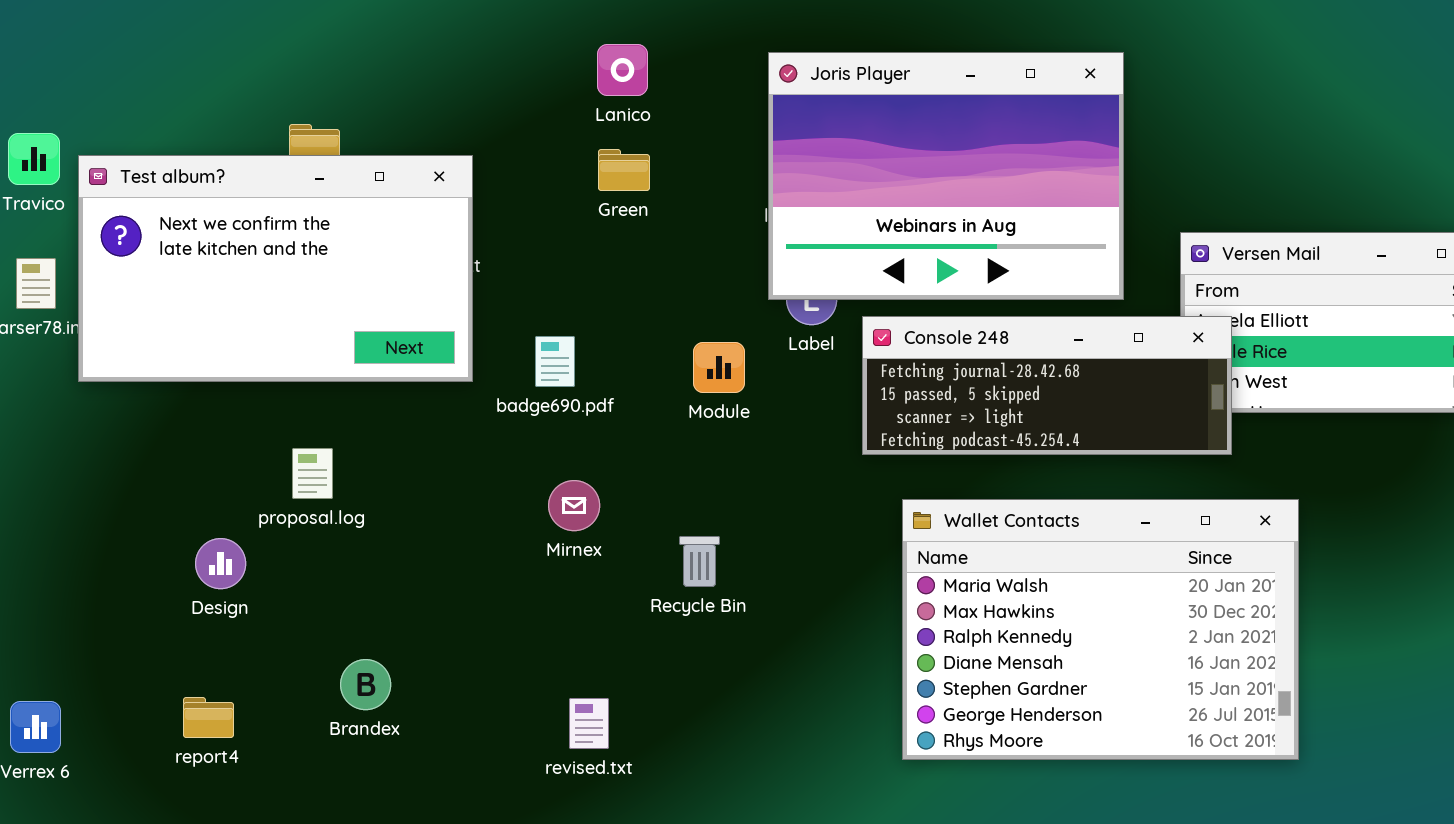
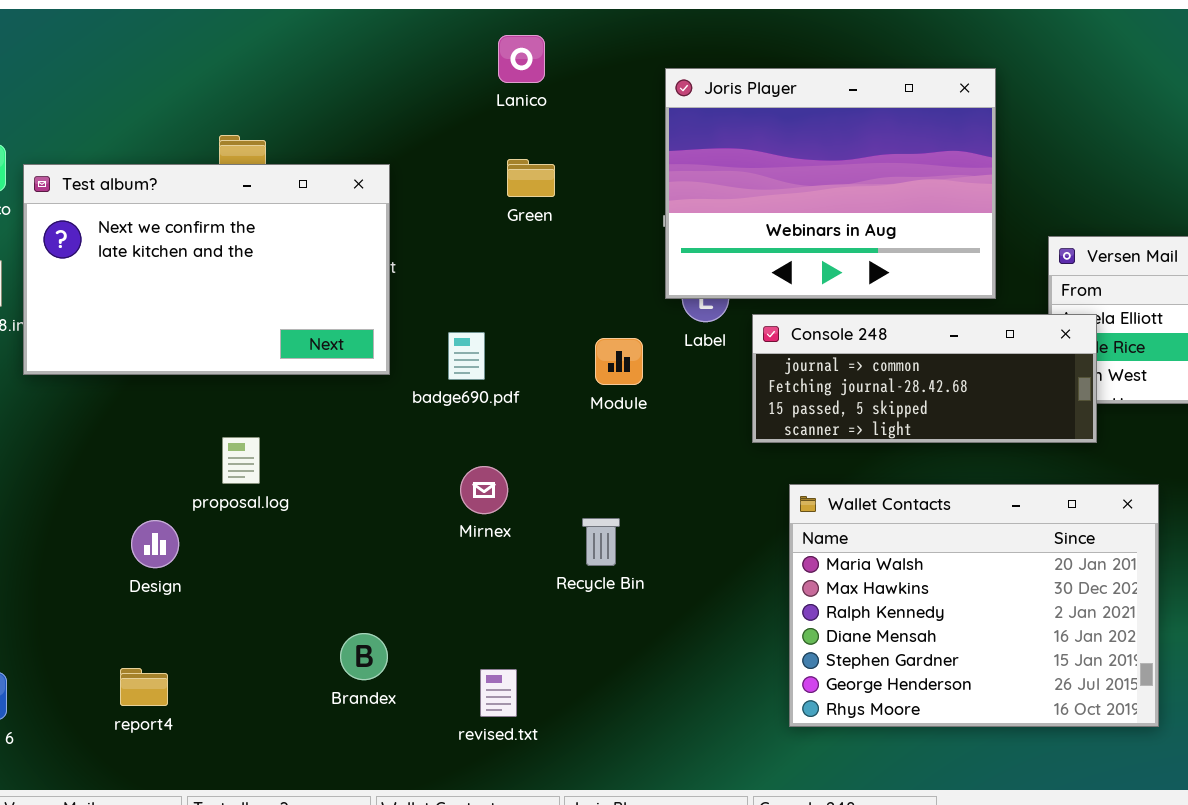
Lanico: [597,44,648,96] -> [498,35,545,83], moved
Console 248: [862,316,1232,455] -> [752,314,1097,443], scrolled up 1 row
Brandex: [340,659,391,710] -> [340,633,388,680], moved

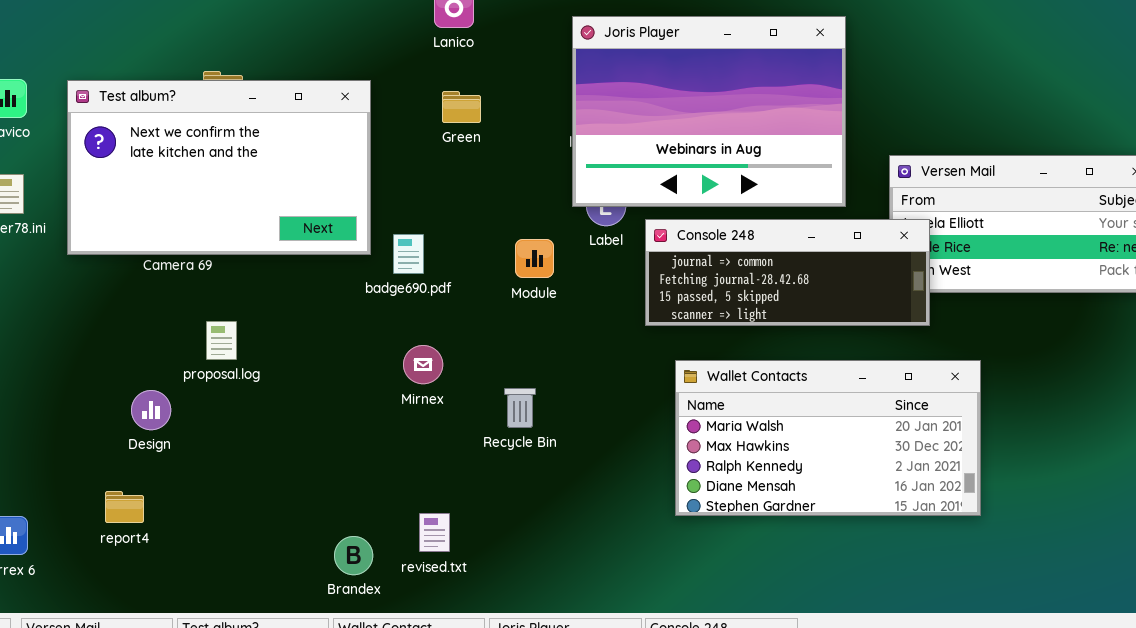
Test album?: [23,164,390,375] -> [67,80,371,255], moved
Wallet Contacts: [789,484,1159,727] -> [675,360,981,516], resized
Brandex: [340,633,388,680] -> [334,536,373,575], moved
report4: [120,668,168,706] -> [105,491,144,523], moved

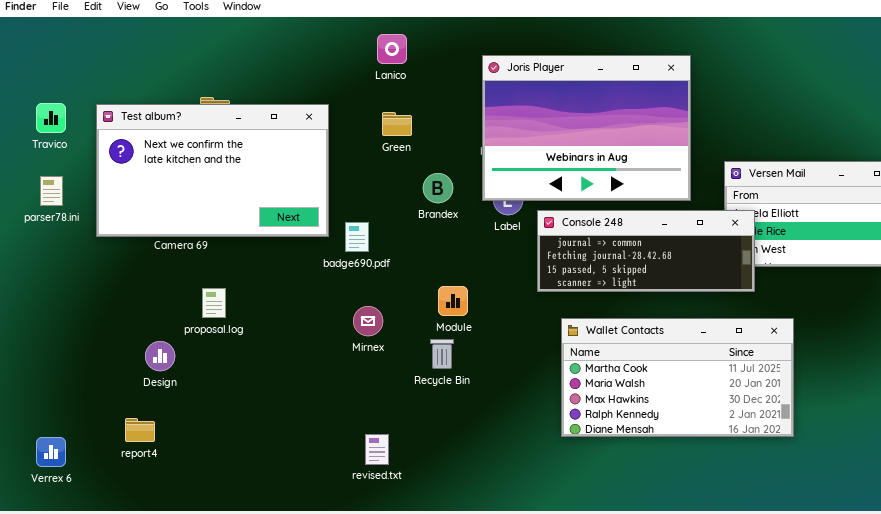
Module: [515,239,554,278] -> [438,286,468,316], moved
Wallet Contacts: [675,360,981,516] -> [561,318,794,437], scrolled up 1 row
Brandex: [334,536,373,575] -> [423,173,453,203], moved

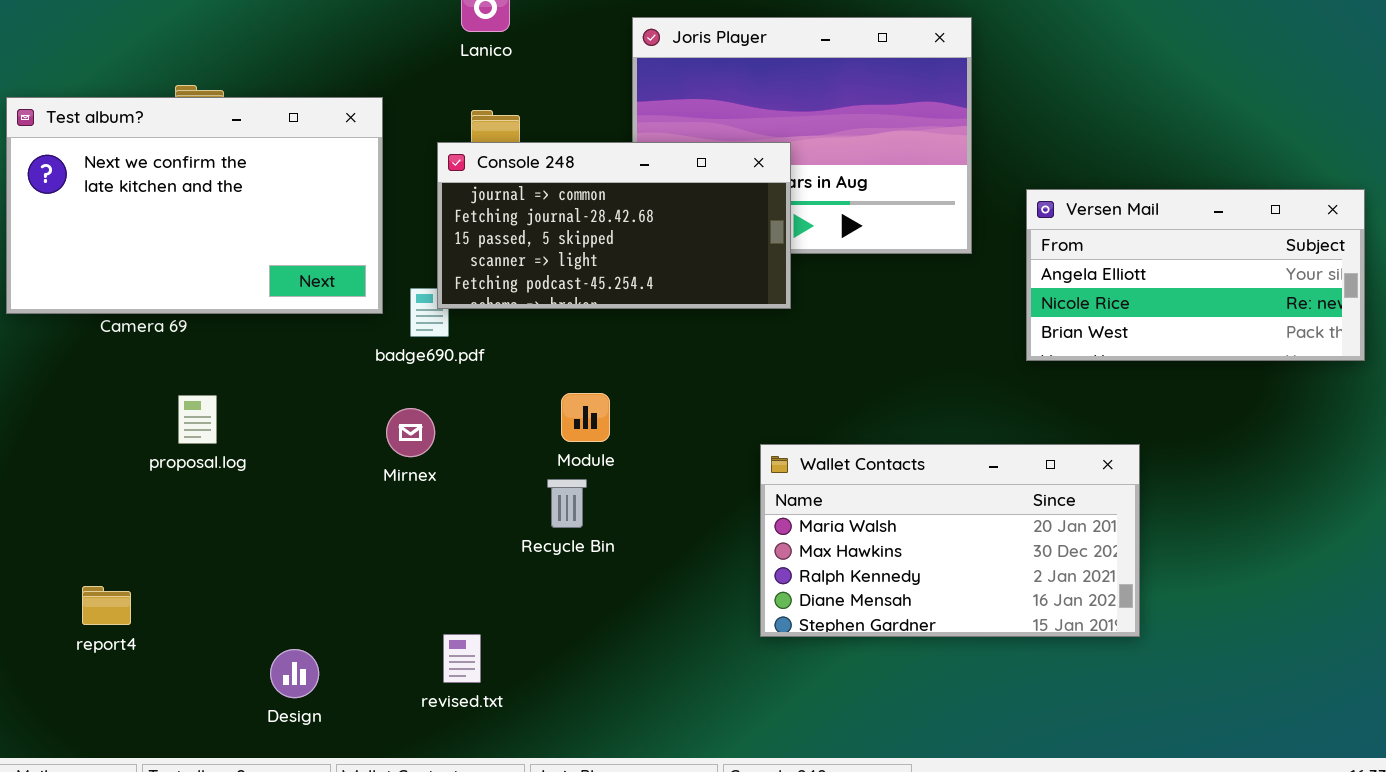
Console 248: [537,210,755,292] -> [437,142,791,309], moved, resized
Mirnex: [353,306,383,336] -> [386,408,435,457], moved
Wallet Contacts: [561,318,794,437] -> [760,444,1140,637], scrolled down 1 row
Design: [145,341,175,371] -> [270,649,319,698], moved
report4: [125,418,155,442] -> [82,586,131,625], moved

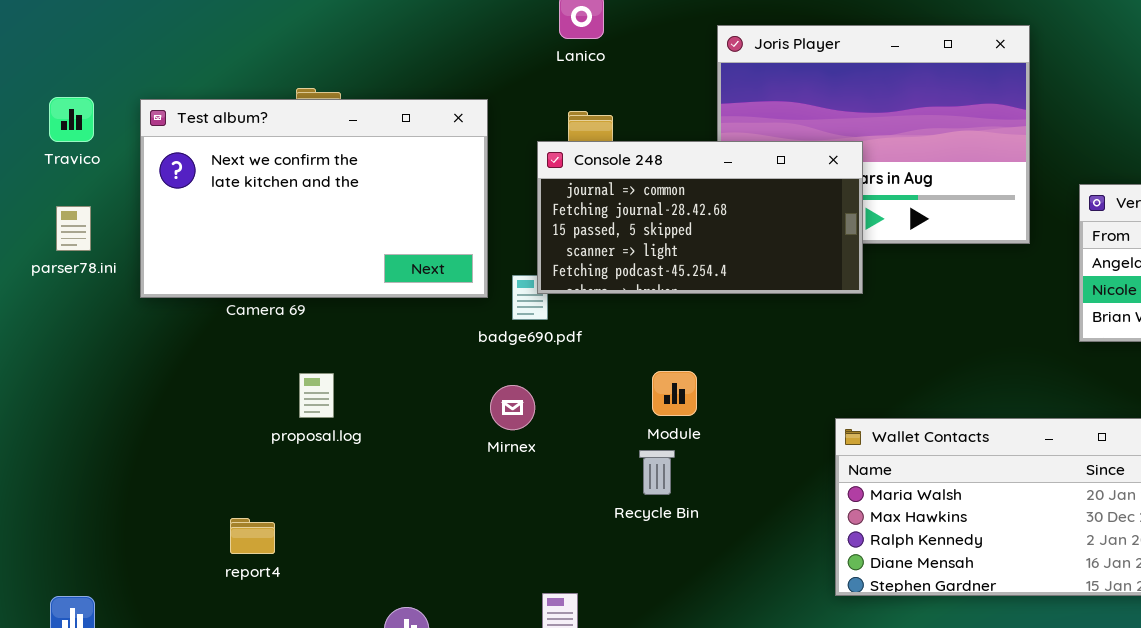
report4: [82,586,131,625] -> [230,518,275,554], moved

